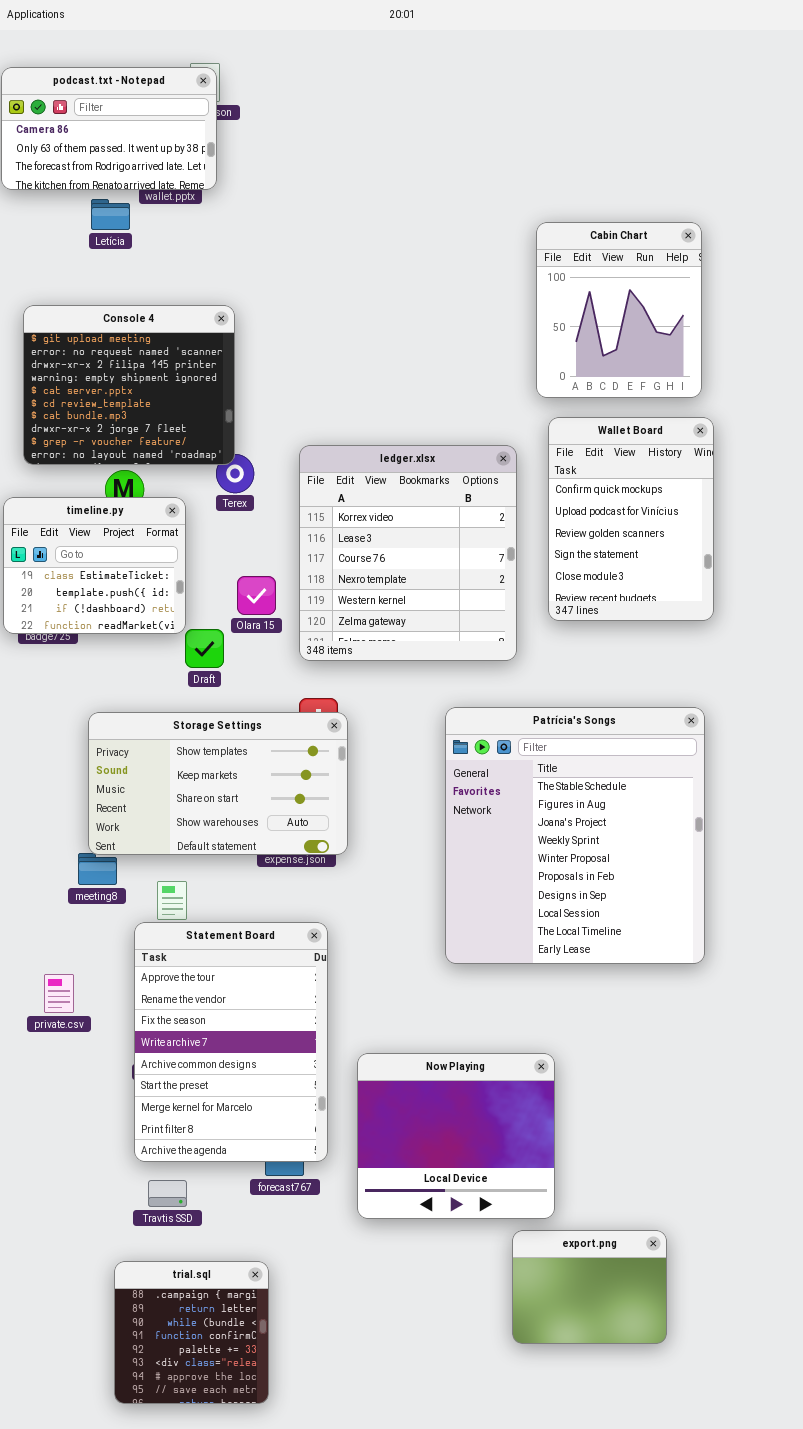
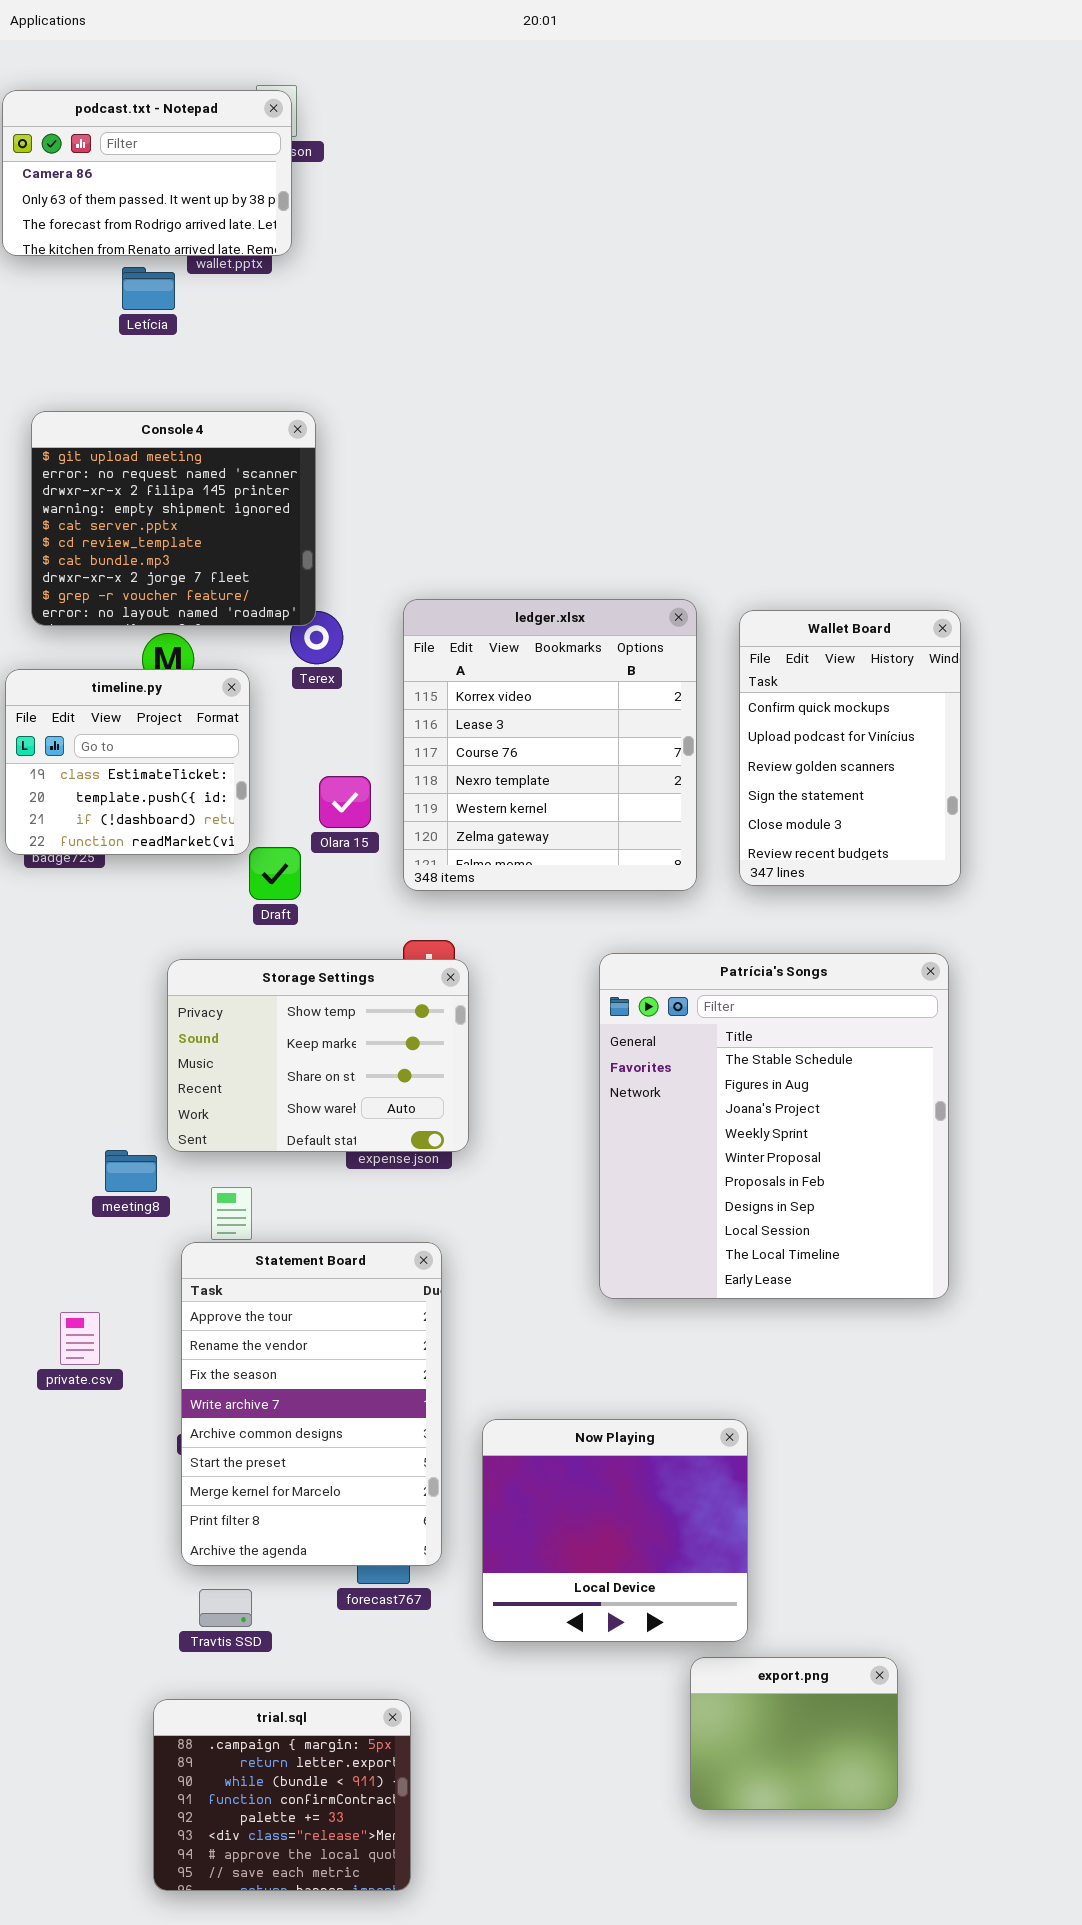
Cabin Chart: [536,222,702,398] -> none, closed
Wallet Board: [548,417,714,621] -> [739,610,961,886], moved
Storage Settings: [88,712,348,855] -> [167,959,469,1152], resized
trial.sql: [114,1261,269,1404] -> [153,1699,411,1891], resized

